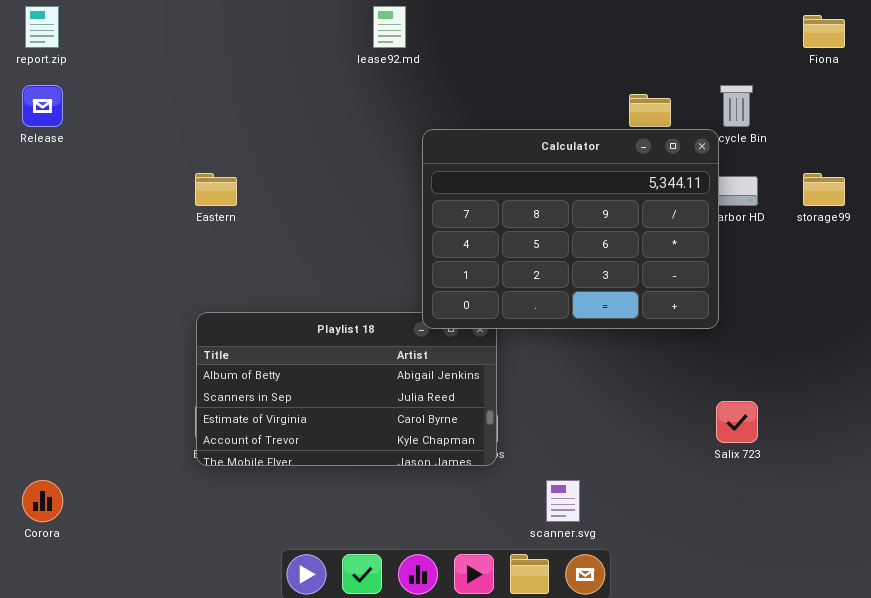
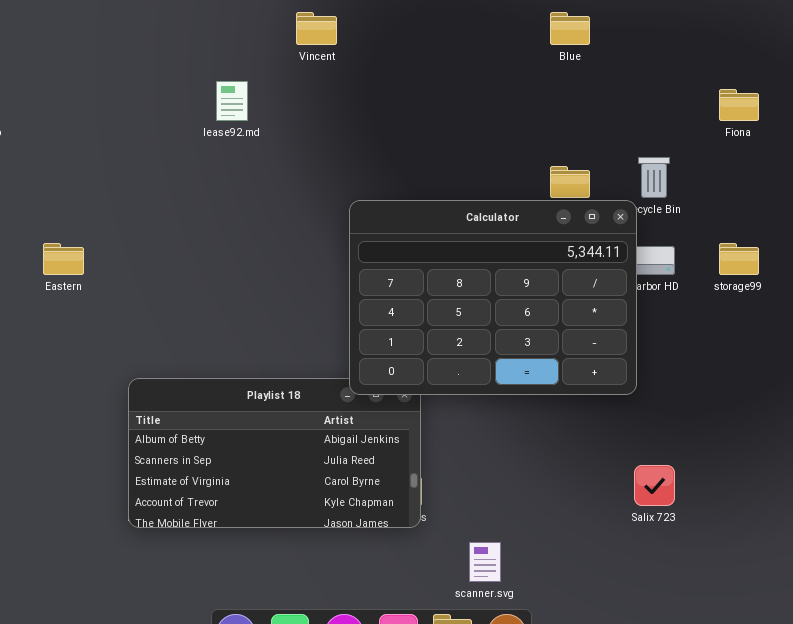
lease92.md: [373,6,406,48] -> [216,81,248,121], moved
Eastern: [195,173,237,206] -> [43,243,84,275], moved

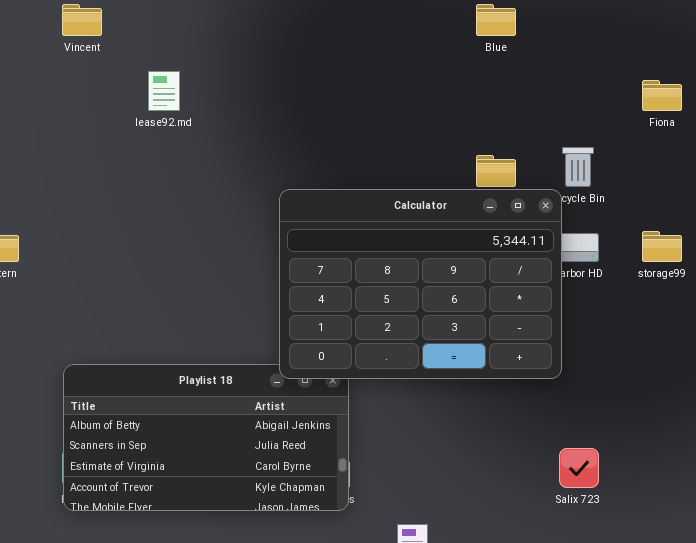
Vincent: [296,12,337,45] -> [62,4,102,36], moved

